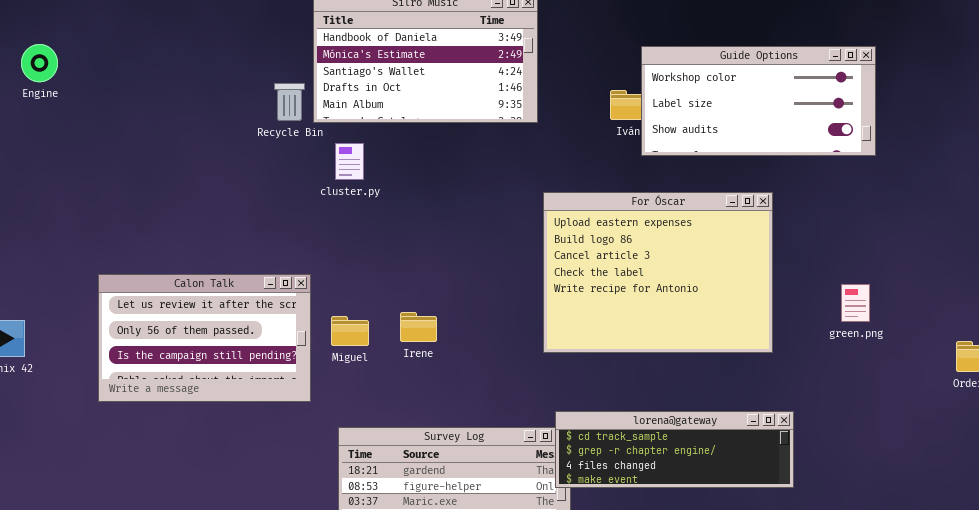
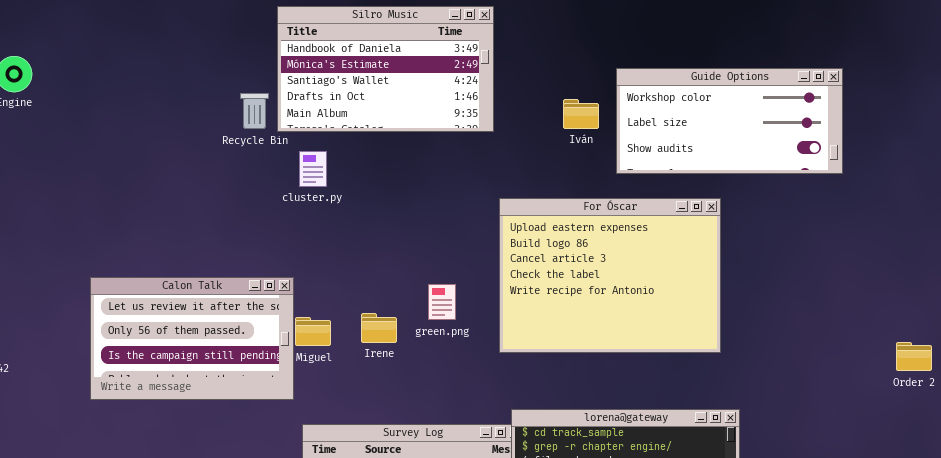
Guide Options: [641,46,876,156] -> [616,68,843,174], moved
Calon Talk: [98,274,311,402] -> [90,277,294,400], moved
green.png: [841,284,870,322] -> [428,284,456,320], moved

